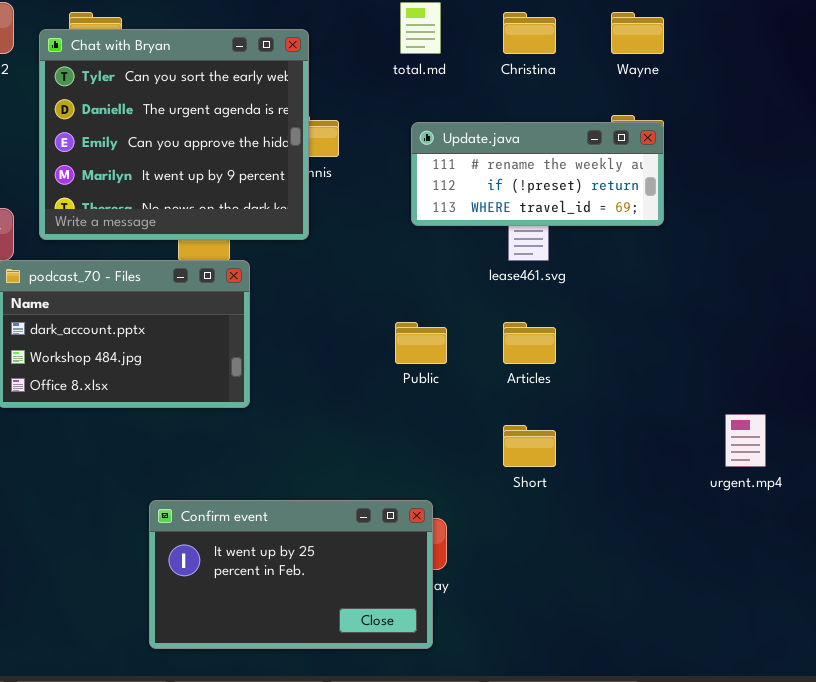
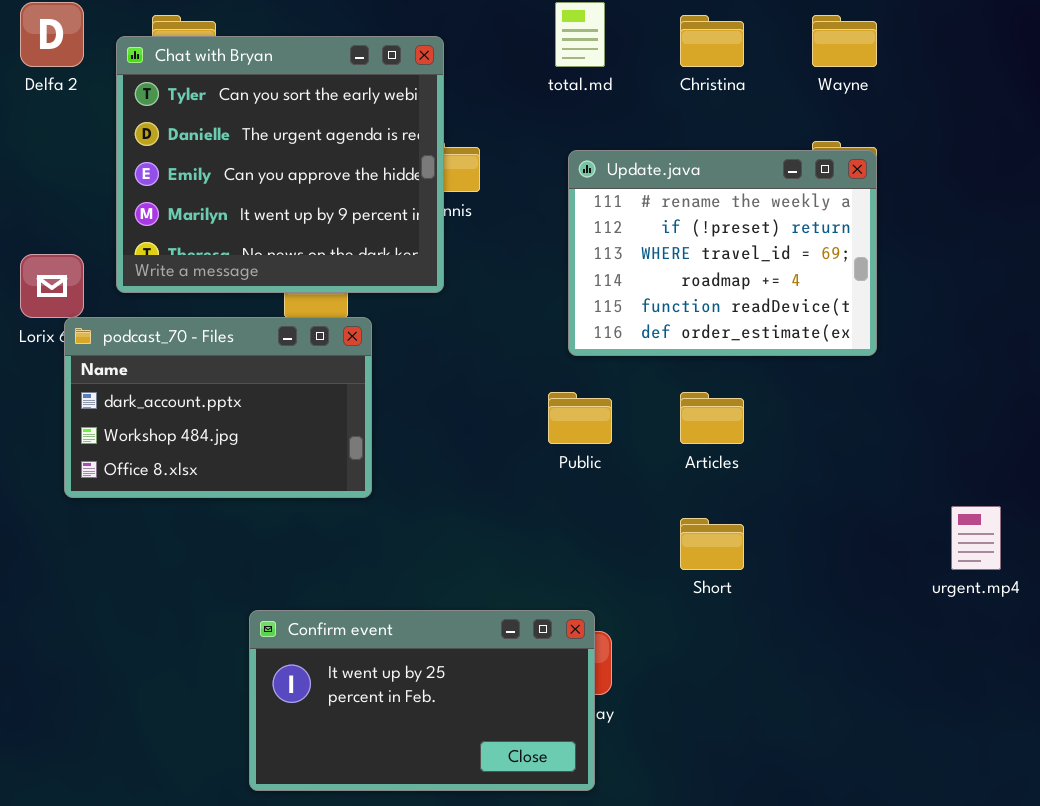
Update.java: [411,122,664,226] -> [568,150,877,356], resized

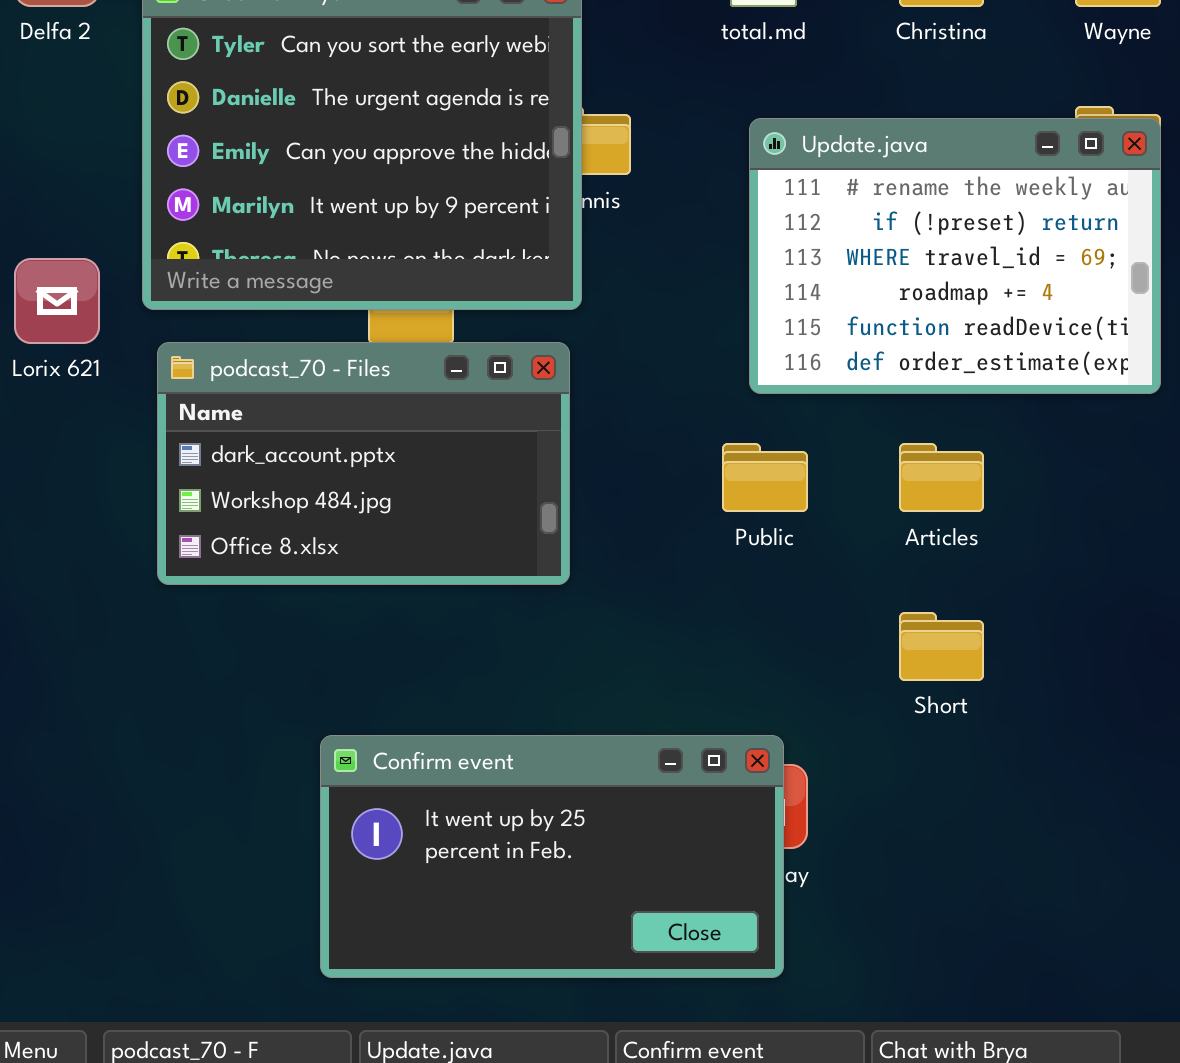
podcast_70 - Files: [64,317,372,498] -> [157,342,570,585], moved

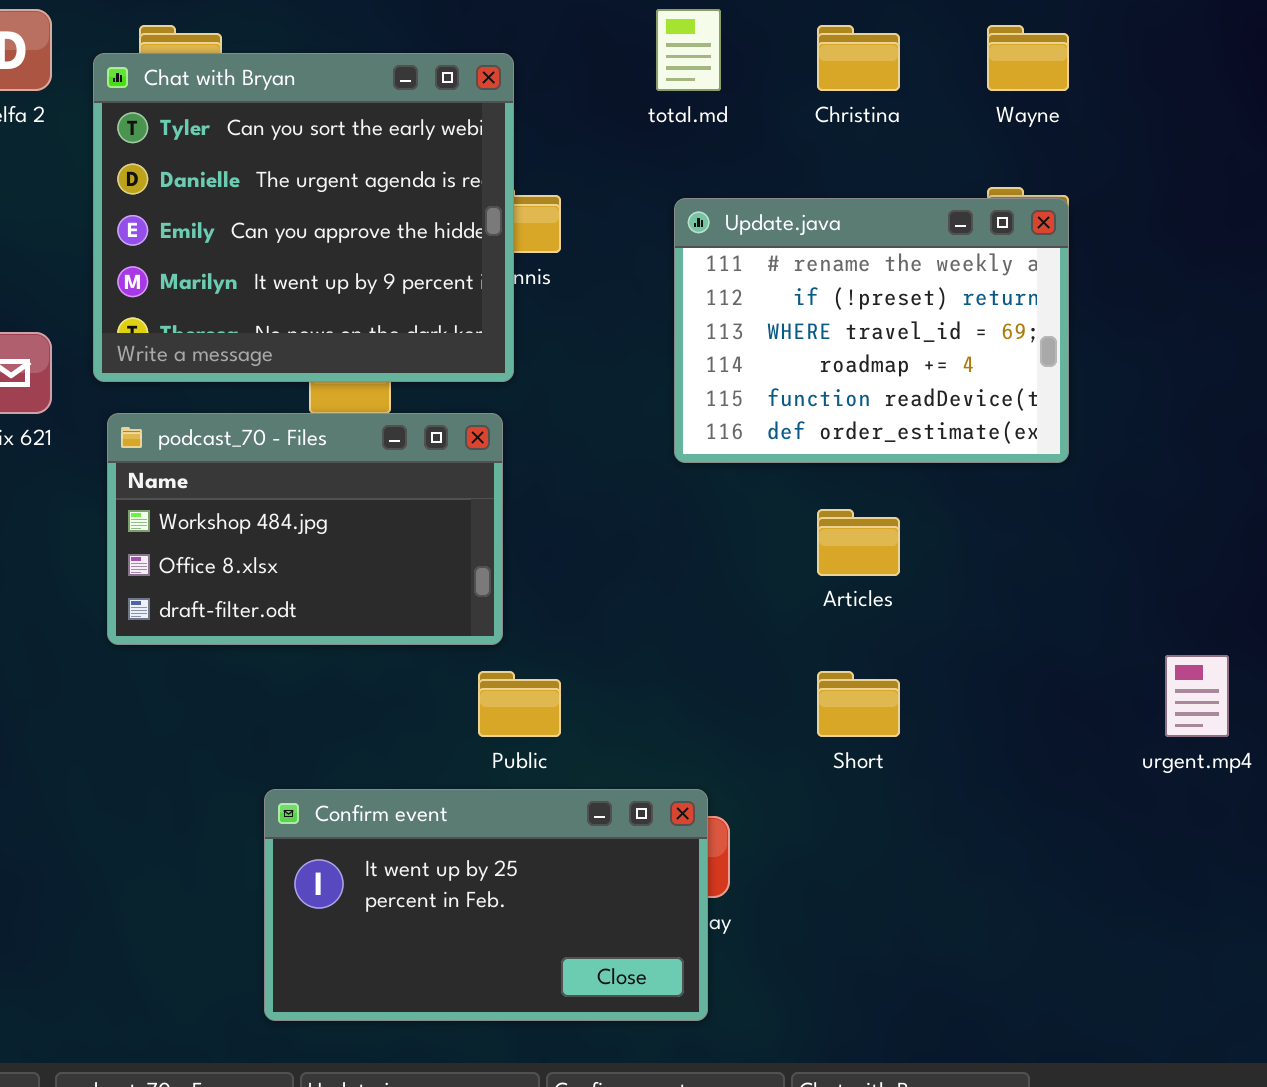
podcast_70 - Files: [157,342,570,585] -> [107,413,503,645], scrolled down 1 row
Public: [722,443,808,512] -> [478,671,561,737], moved

